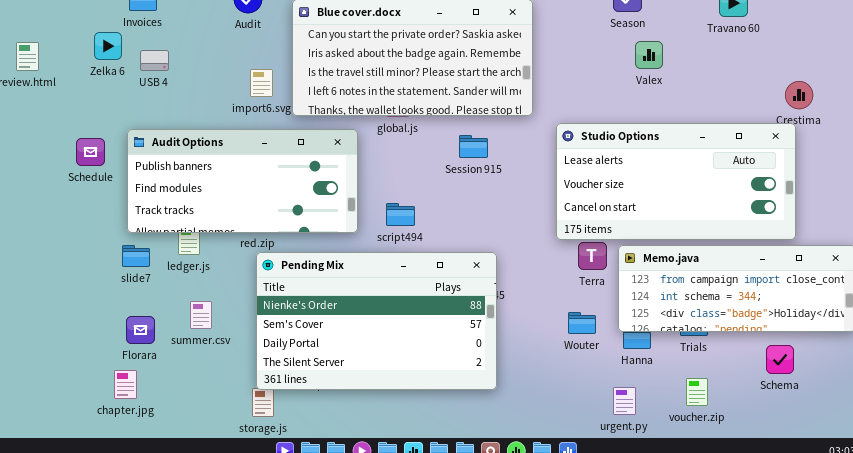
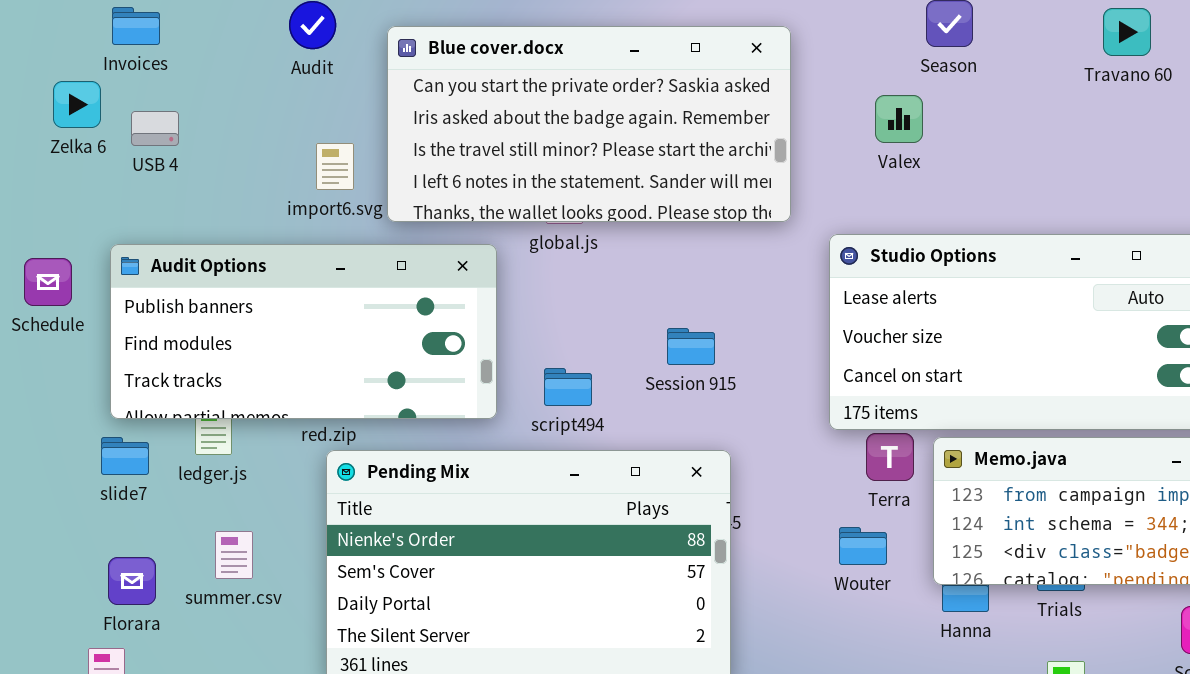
Valex: [635,41,663,69] -> [875,95,923,143], moved
Session 915: [459,135,488,158] -> [667,328,715,365], moved
Wouter: [568,312,596,334] -> [839,527,887,565], moved

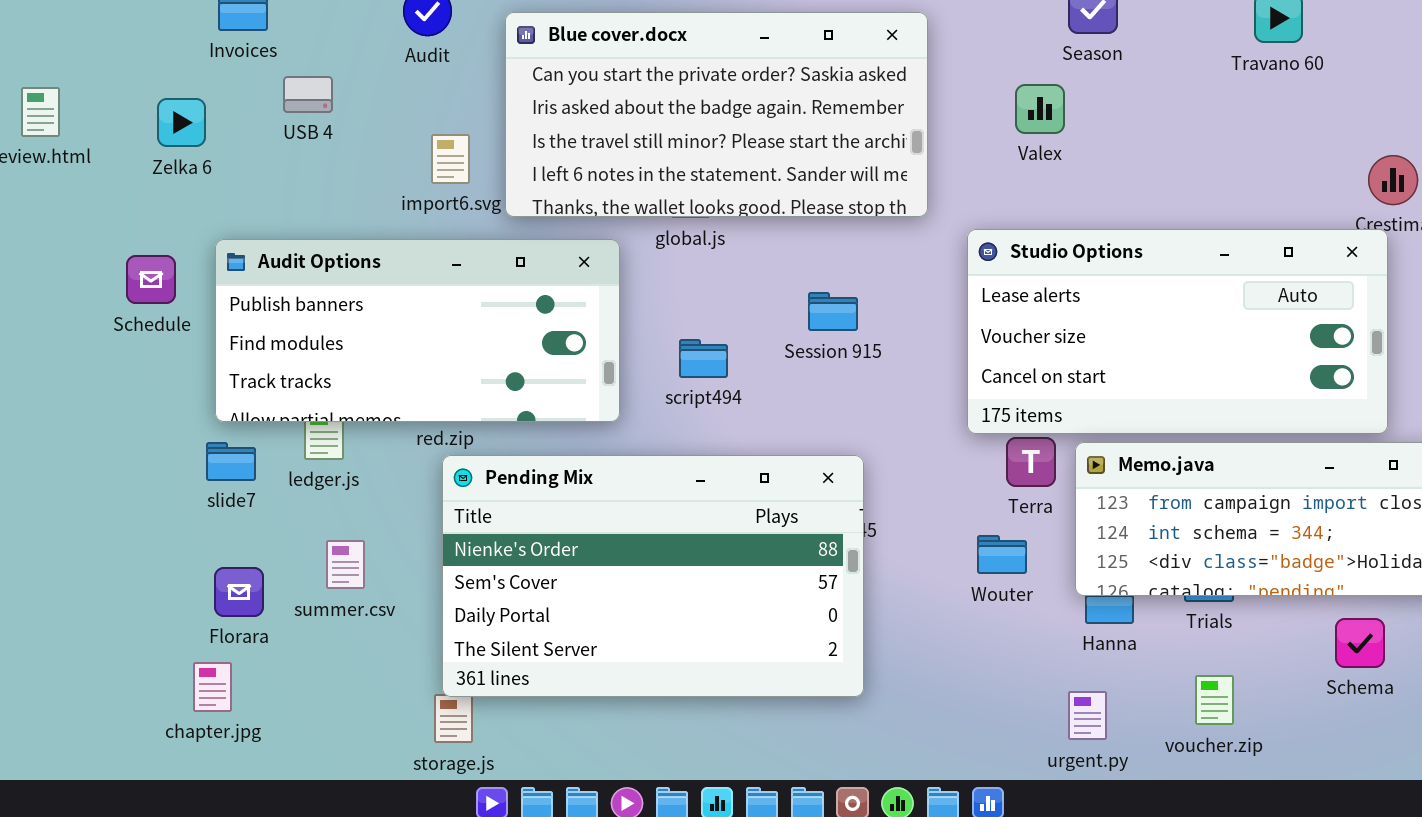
Zelka 6: [53,81,101,128] -> [157,98,206,147], moved
USB 4: [131,111,179,146] -> [283,76,333,113], moved
Session 915: [667,328,715,365] -> [808,292,858,331], moved
script494: [544,368,592,406] -> [679,339,728,378], moved

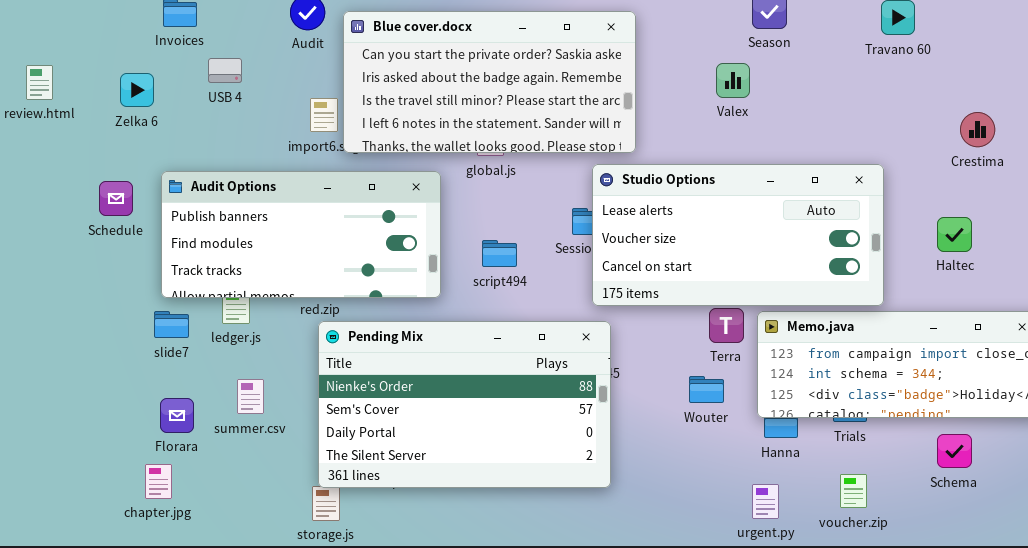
Blue cover.docx: [505,12,928,217] -> [343,11,636,153], moved
Studio Options: [967,229,1388,434] -> [592,164,884,306], moved

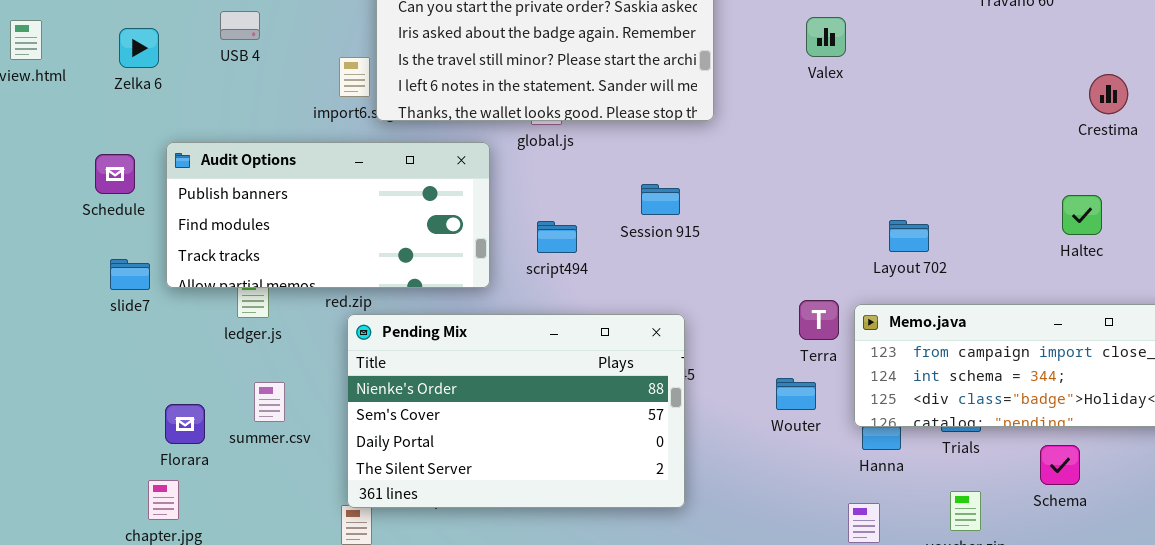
Studio Options: [592,164,884,306] -> none, closed
slide7: [154,311,189,338] -> [110,259,150,290], moved
Schema: [937,434,972,468] -> [1040,445,1080,485], moved

